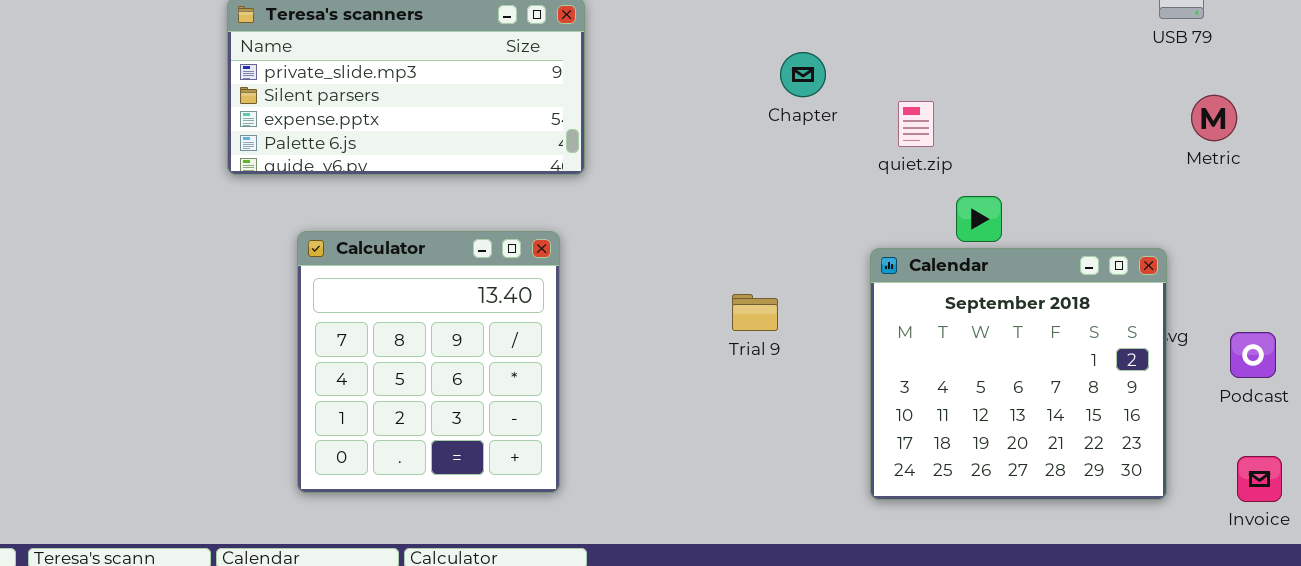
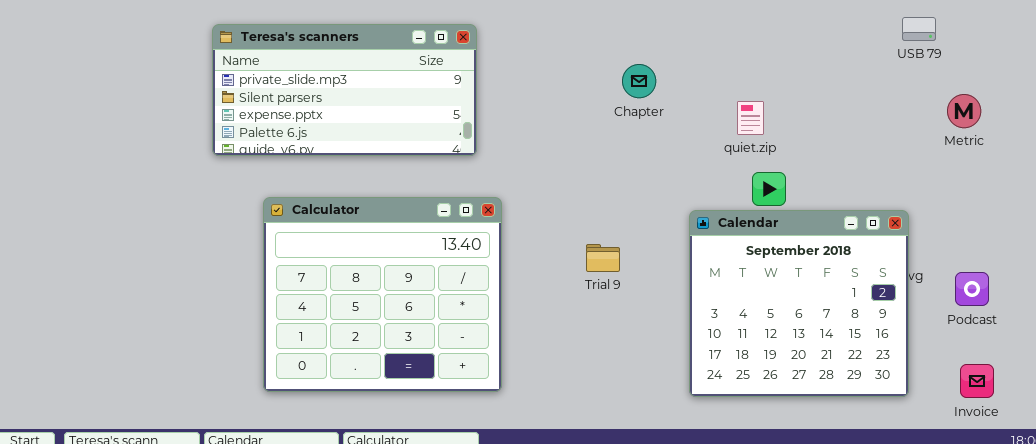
Metric: [1191,95,1237,141] -> [947,94,981,128], moved
quiet.zip: [898,101,934,147] -> [737,101,764,135], moved
Calculator: [297,231,560,493] -> [263,197,502,392], resized

